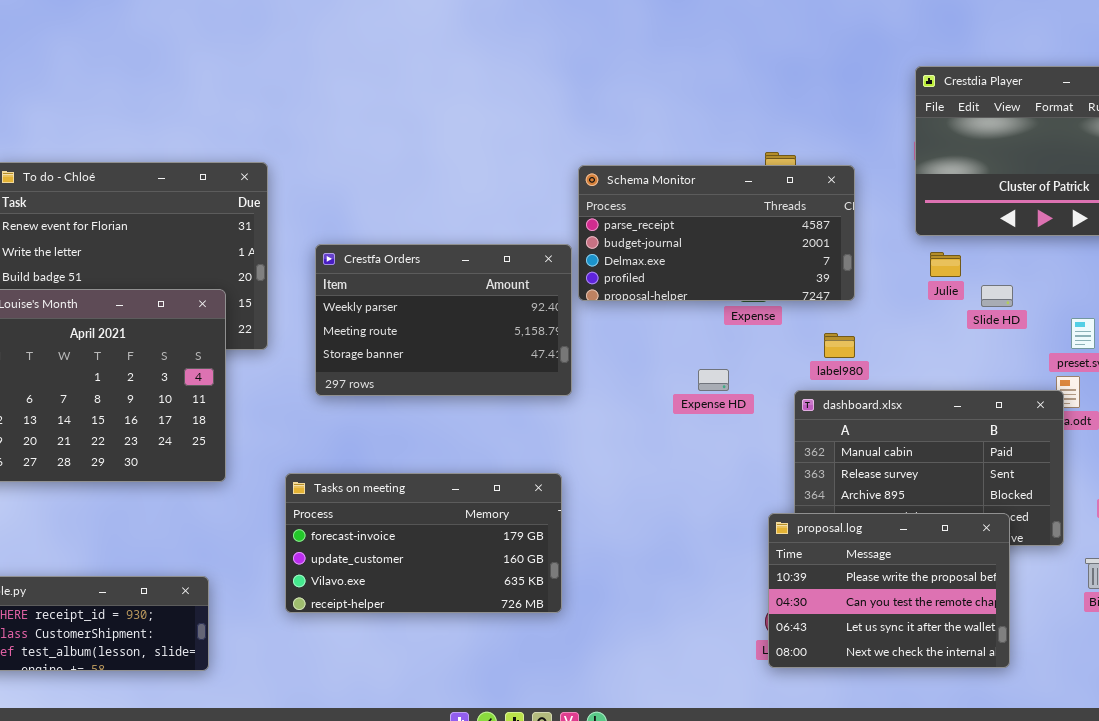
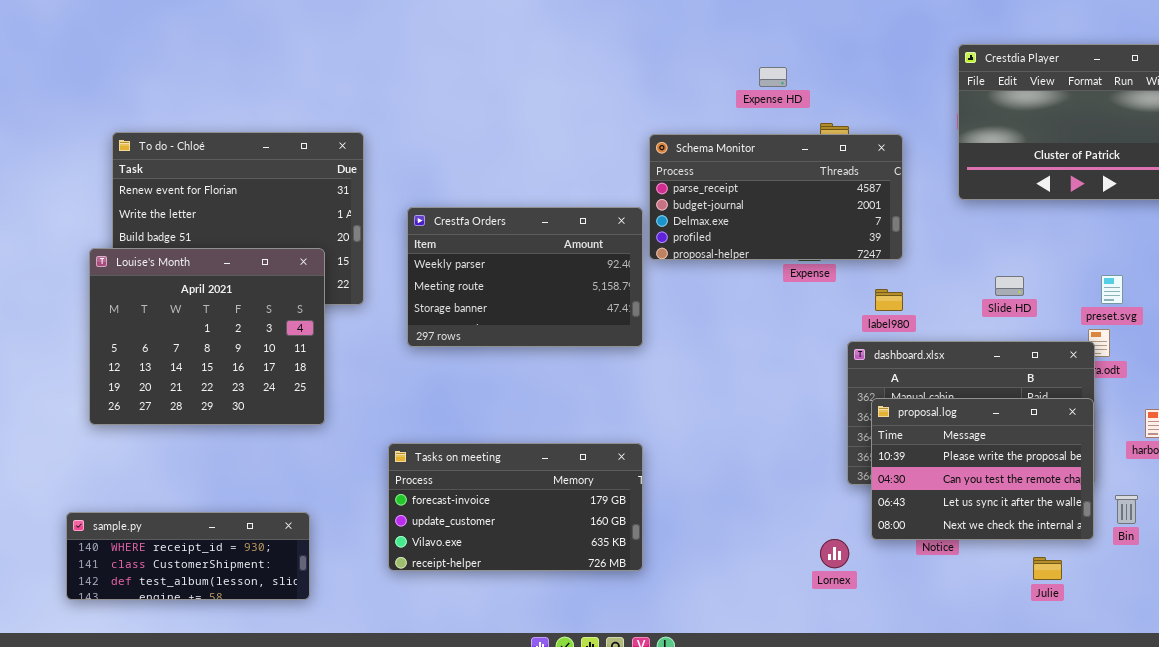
Julie: [930,252,961,277] -> [1033,557,1062,580], moved
Slide HD: [981,285,1013,307] -> [995,276,1024,296], moved
Expense HD: [698,369,729,391] -> [759,67,787,87], moved
Tasks on meeting: [285,473,562,613] -> [388,443,643,571], moved
proposal.log: [768,513,1010,668] -> [871,398,1094,540], moved

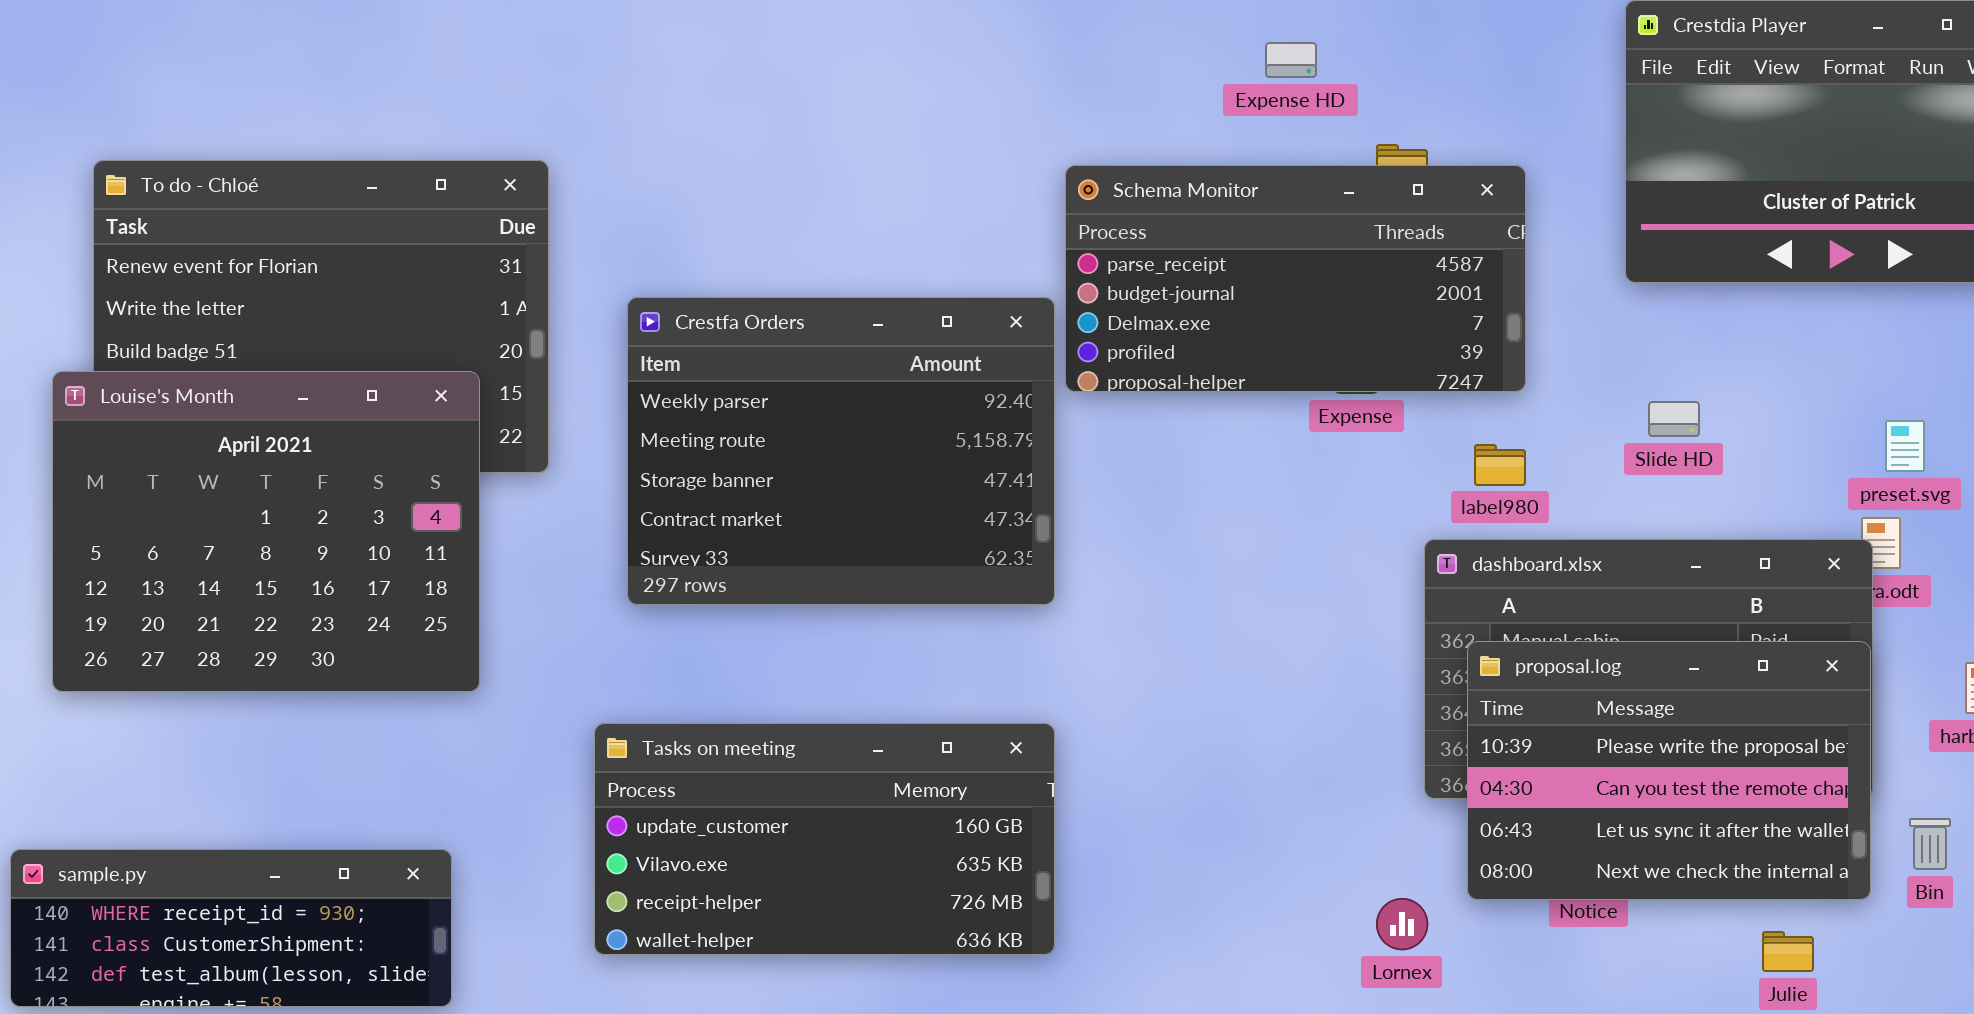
Crestfa Orders: [407,207,643,347] -> [627,297,1055,605], resized
Slide HD: [995,276,1024,296] -> [1648,401,1700,437], moved
Tasks on meeting: [388,443,643,571] -> [594,723,1055,955], scrolled down 1 row

